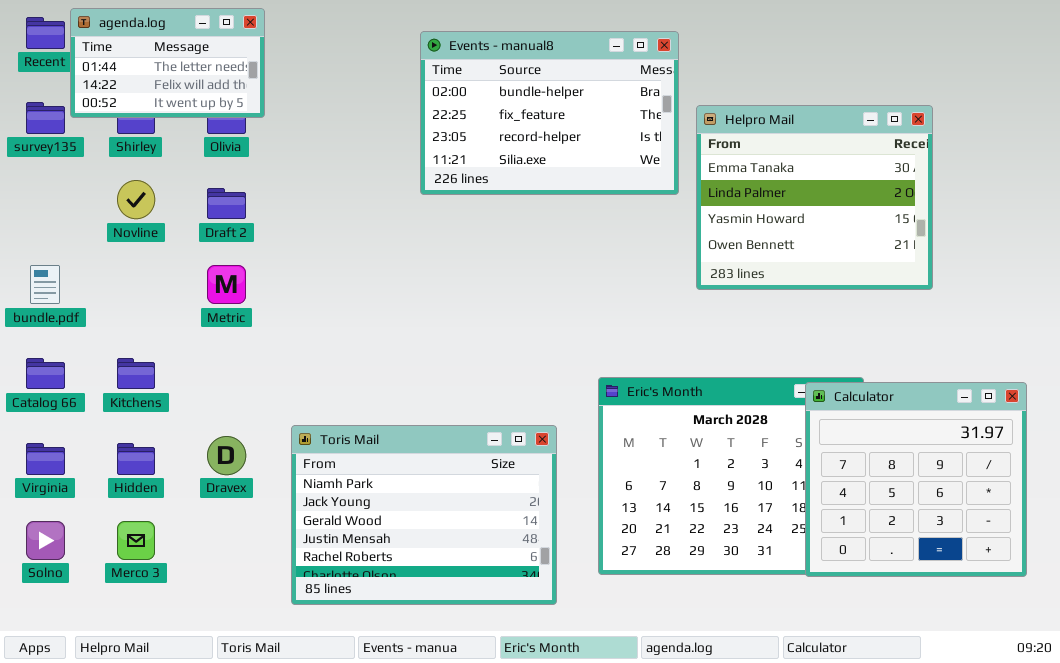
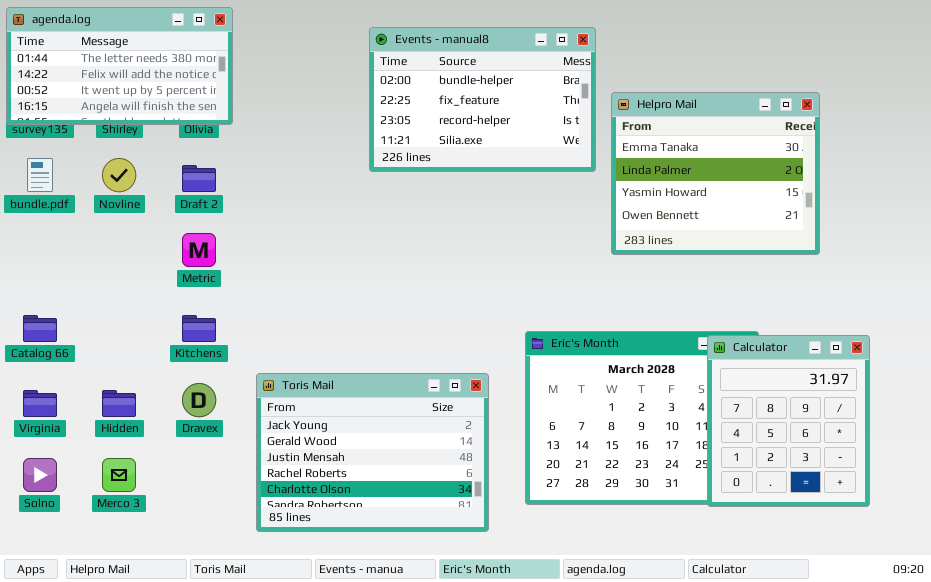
agenda.log: [70,8,265,118] -> [6,7,233,125], resized
bundle.pdf: [30,265,60,304] -> [27,158,53,192], moved
Kitchens: [117,358,155,389] -> [182,315,216,342], moved
Calculator: [805,382,1027,577] -> [707,335,870,507], resized
Toris Mail: [291,425,557,605] -> [256,373,489,532], scrolled down 1 row

